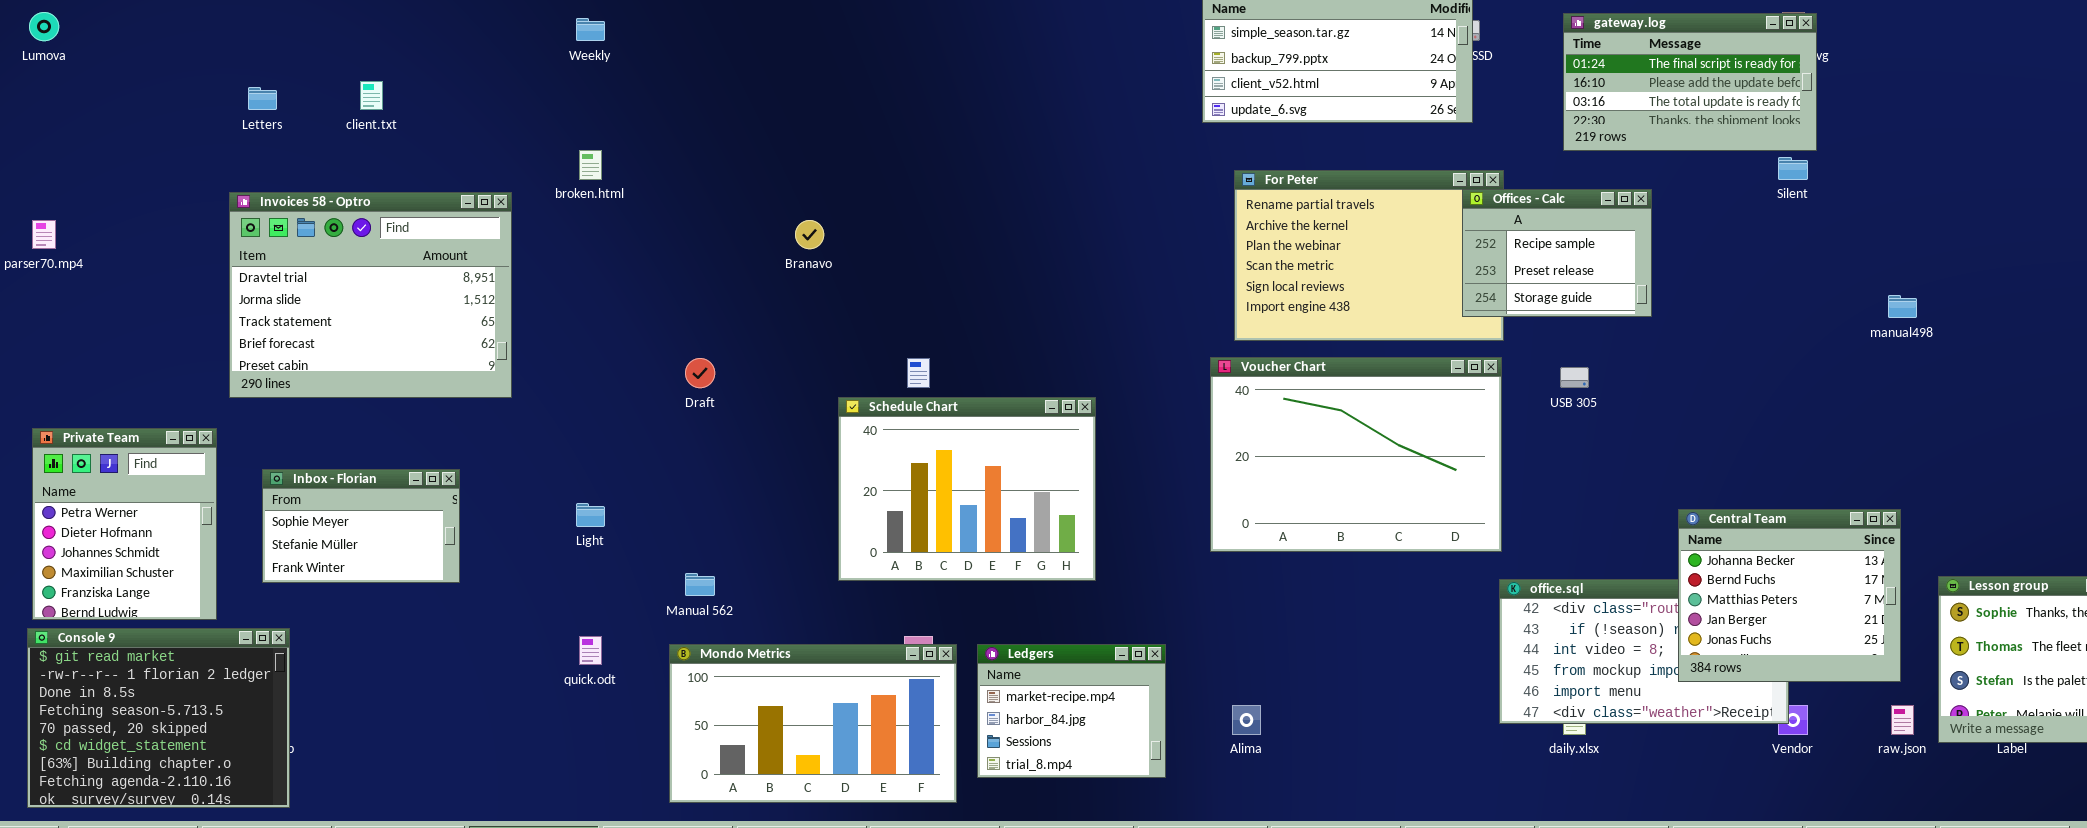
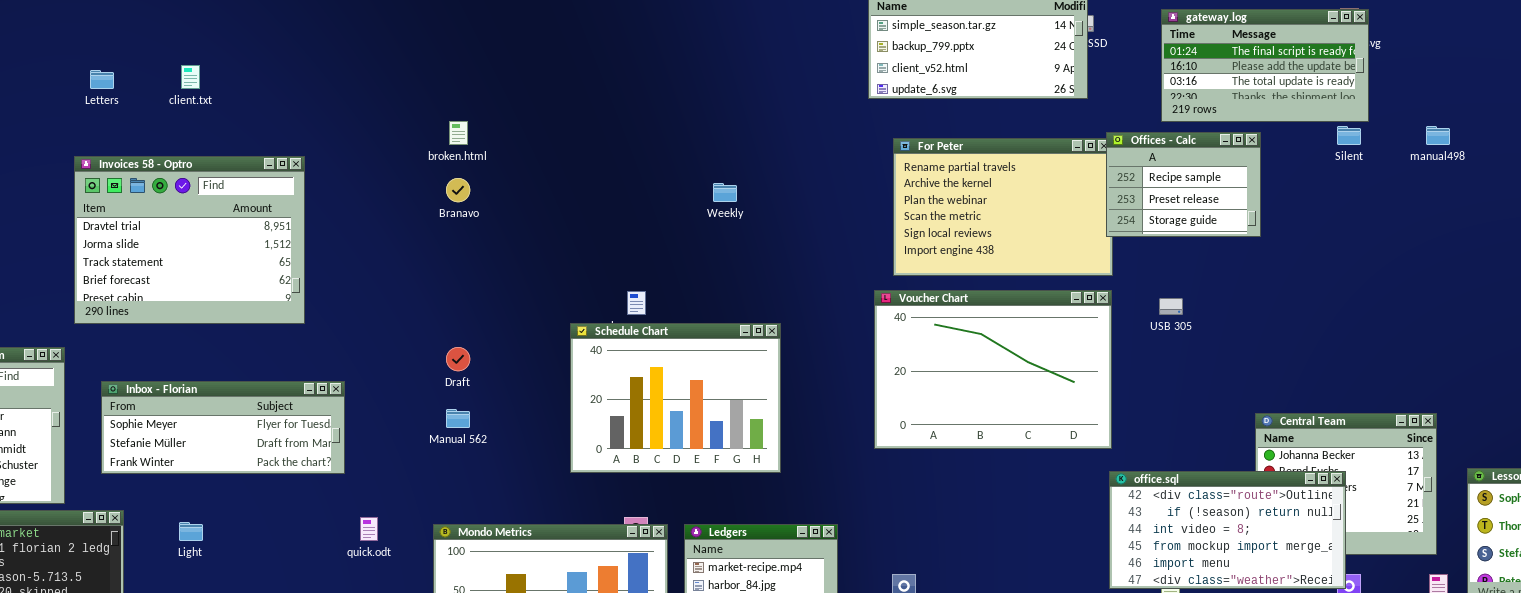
Weekly: [576,18,605,41] -> [713,183,737,202], moved
broken.html: [579,150,602,180] -> [449,121,468,145], moved
Offices - Calc: [1462,189,1652,317] -> [1106,132,1261,237], moved
Branavo: [795,220,824,249] -> [446,178,470,202], moved
manual498: [1888,295,1917,318] -> [1426,126,1450,145], moved
Draft: [685,358,715,388] -> [446,347,470,371], moved
Inbox - Florian: [262,469,460,583] -> [101,381,345,474], resized
Light: [576,503,605,527] -> [179,522,203,541], moved
Manual 562: [685,573,715,596] -> [446,409,470,428], moved
office.sql: [1499,579,1789,724] -> [1109,471,1346,589], raised

